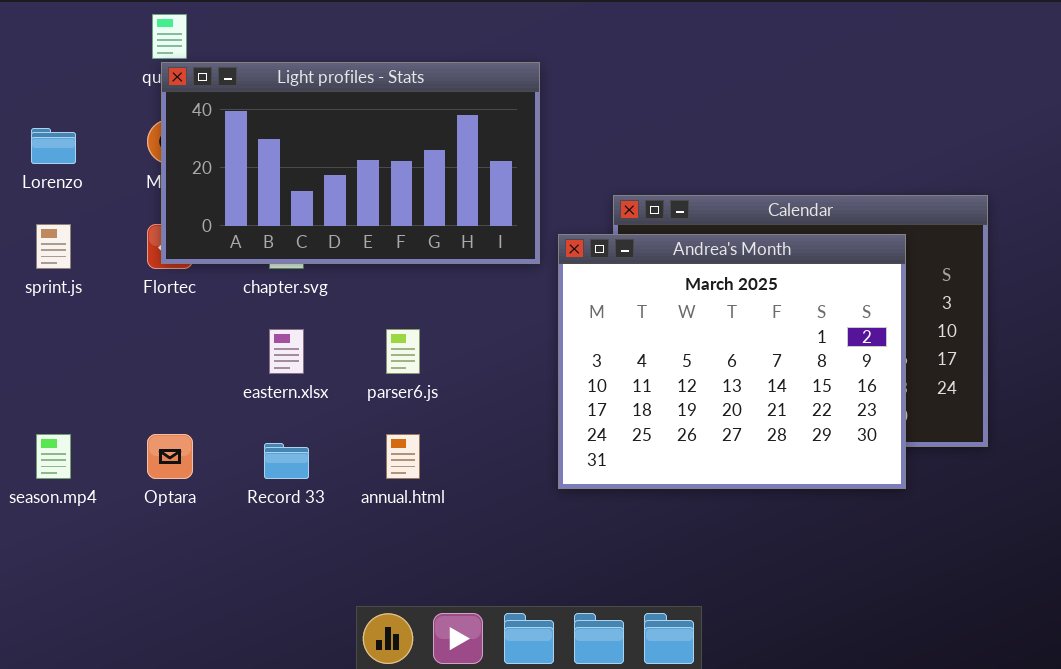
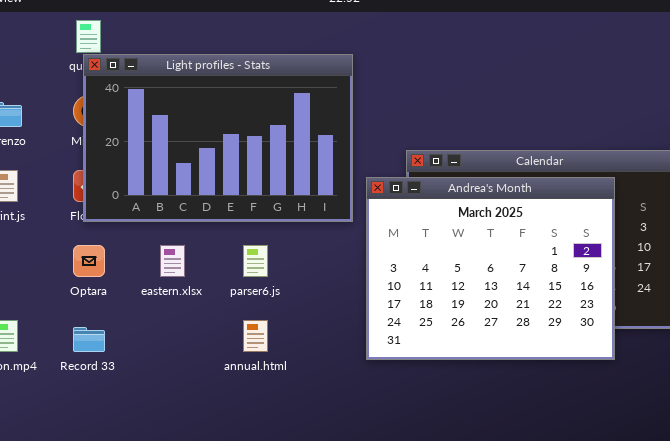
Light profiles - Stats: [161,62,540,264] -> [83,54,353,222], resized
Optara: [147,434,193,479] -> [73,245,105,277], moved
Record 33: [264,443,309,479] -> [73,327,105,352], moved

